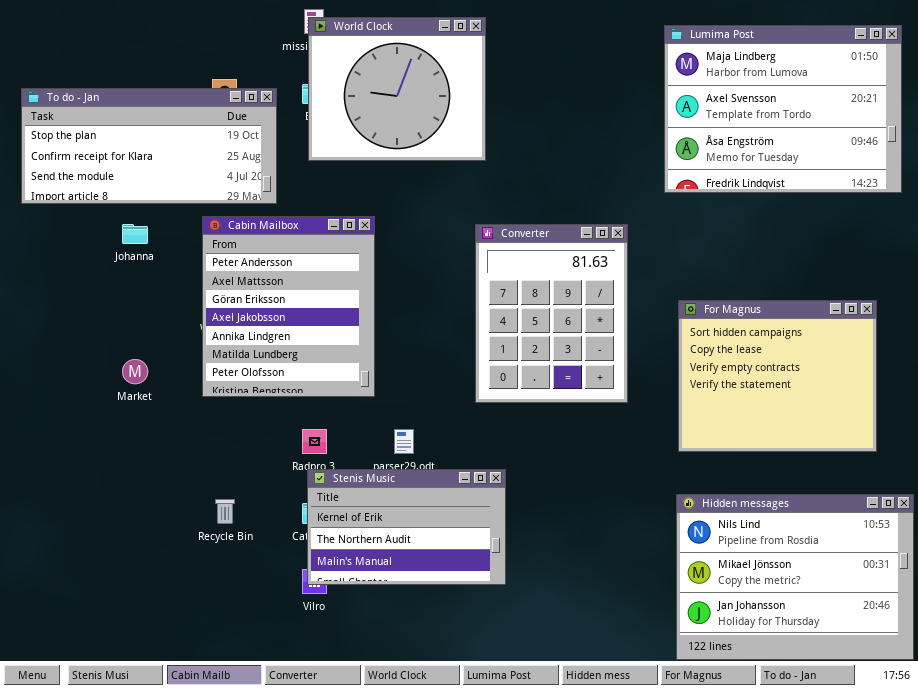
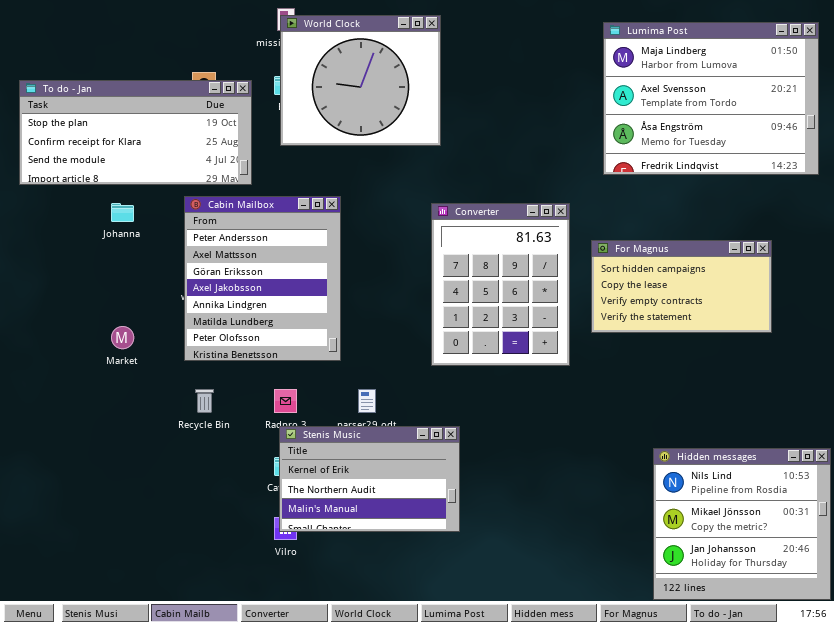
For Magnus: [678,300,877,452] -> [591,240,772,333], moved, resized
Hidden messages: [676,494,914,660] -> [653,448,831,600], resized
Recycle Bin: [215,499,235,524] -> [195,389,214,413], moved

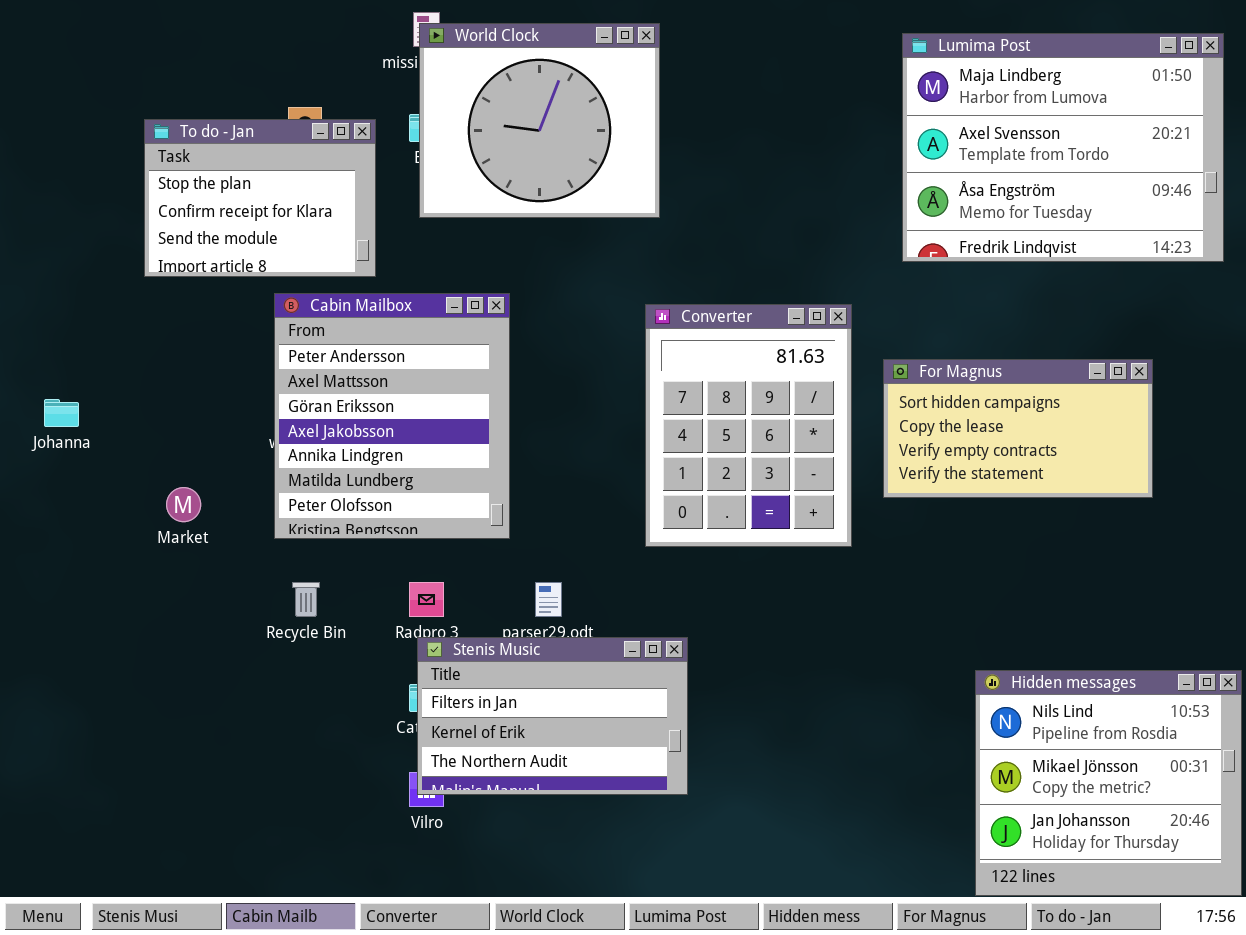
To do - Jan: [19,80,252,185] -> [144,119,376,277], resized
Johanna: [111,203,134,222] -> [44,399,79,427], moved
Stenis Music: [279,426,460,532] -> [417,637,688,795], scrolled up 1 row

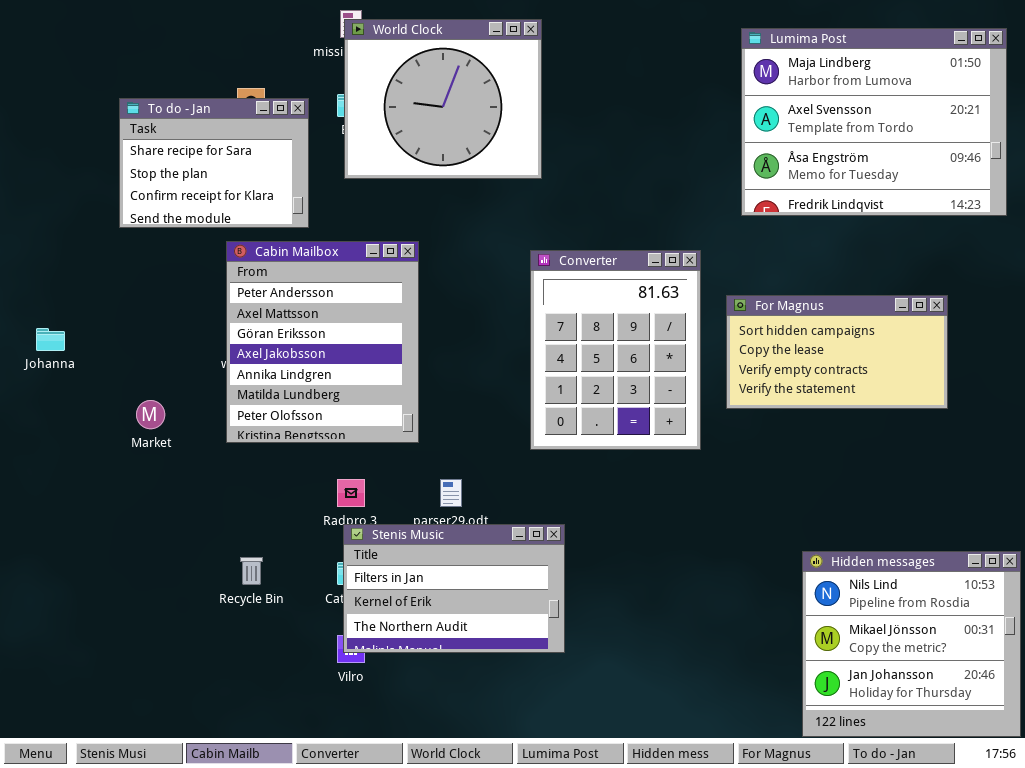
To do - Jan: [144,119,376,277] -> [119,98,309,228], scrolled up 1 row
Recycle Bin: [292,582,320,617] -> [240,557,263,585], moved

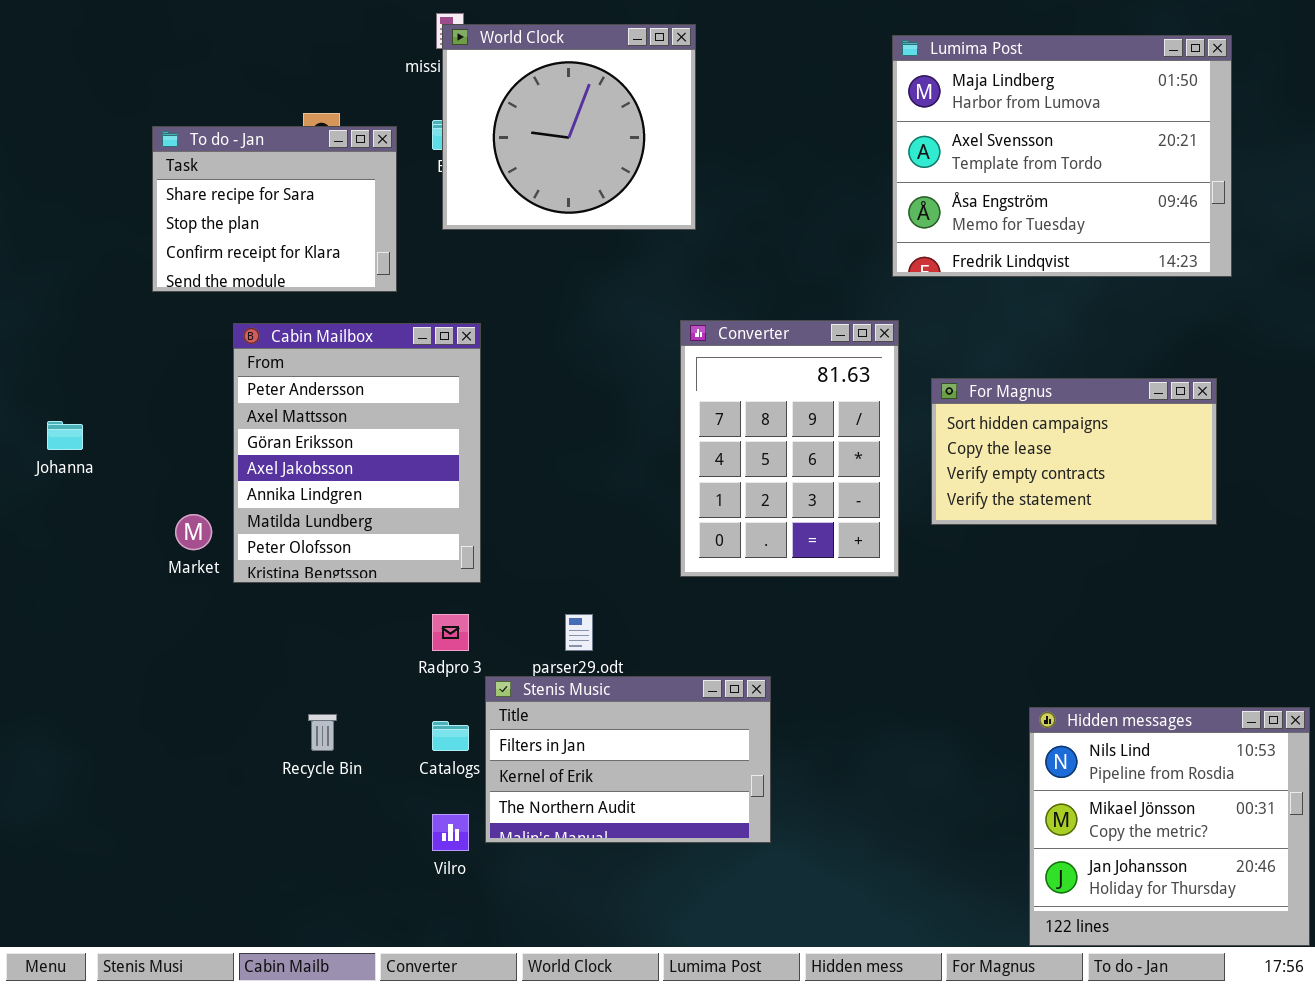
Lumima Post: [741,28,1007,216] -> [892,35,1232,277], moved
Cabin Mailbox: [226,241,419,443] -> [233,323,481,583], moved
Stenis Music: [343,524,565,653] -> [485,676,771,843], moved

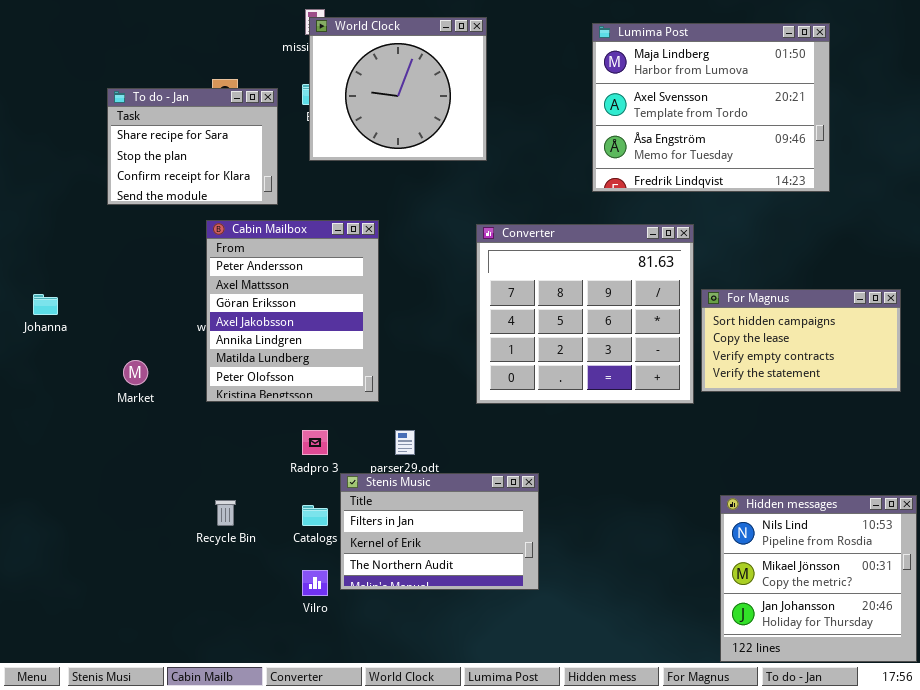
Lumima Post: [892,35,1232,277] -> [592,23,830,192], moved
Converter: [680,320,899,577] -> [476,224,694,404], resized
Cabin Mailbox: [233,323,481,583] -> [206,220,379,402], moved
For Magnus: [931,378,1217,525] -> [701,289,901,392], moved

